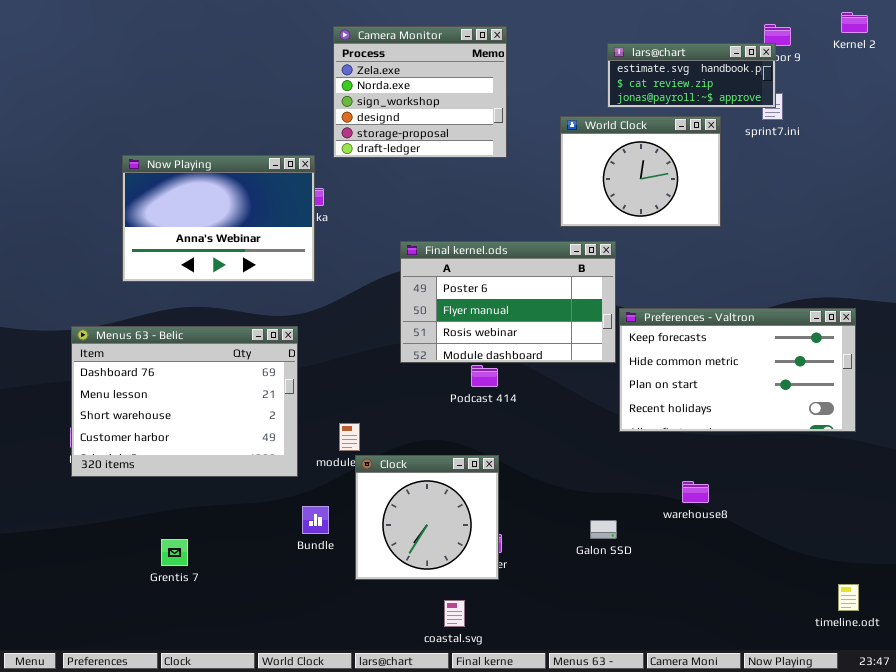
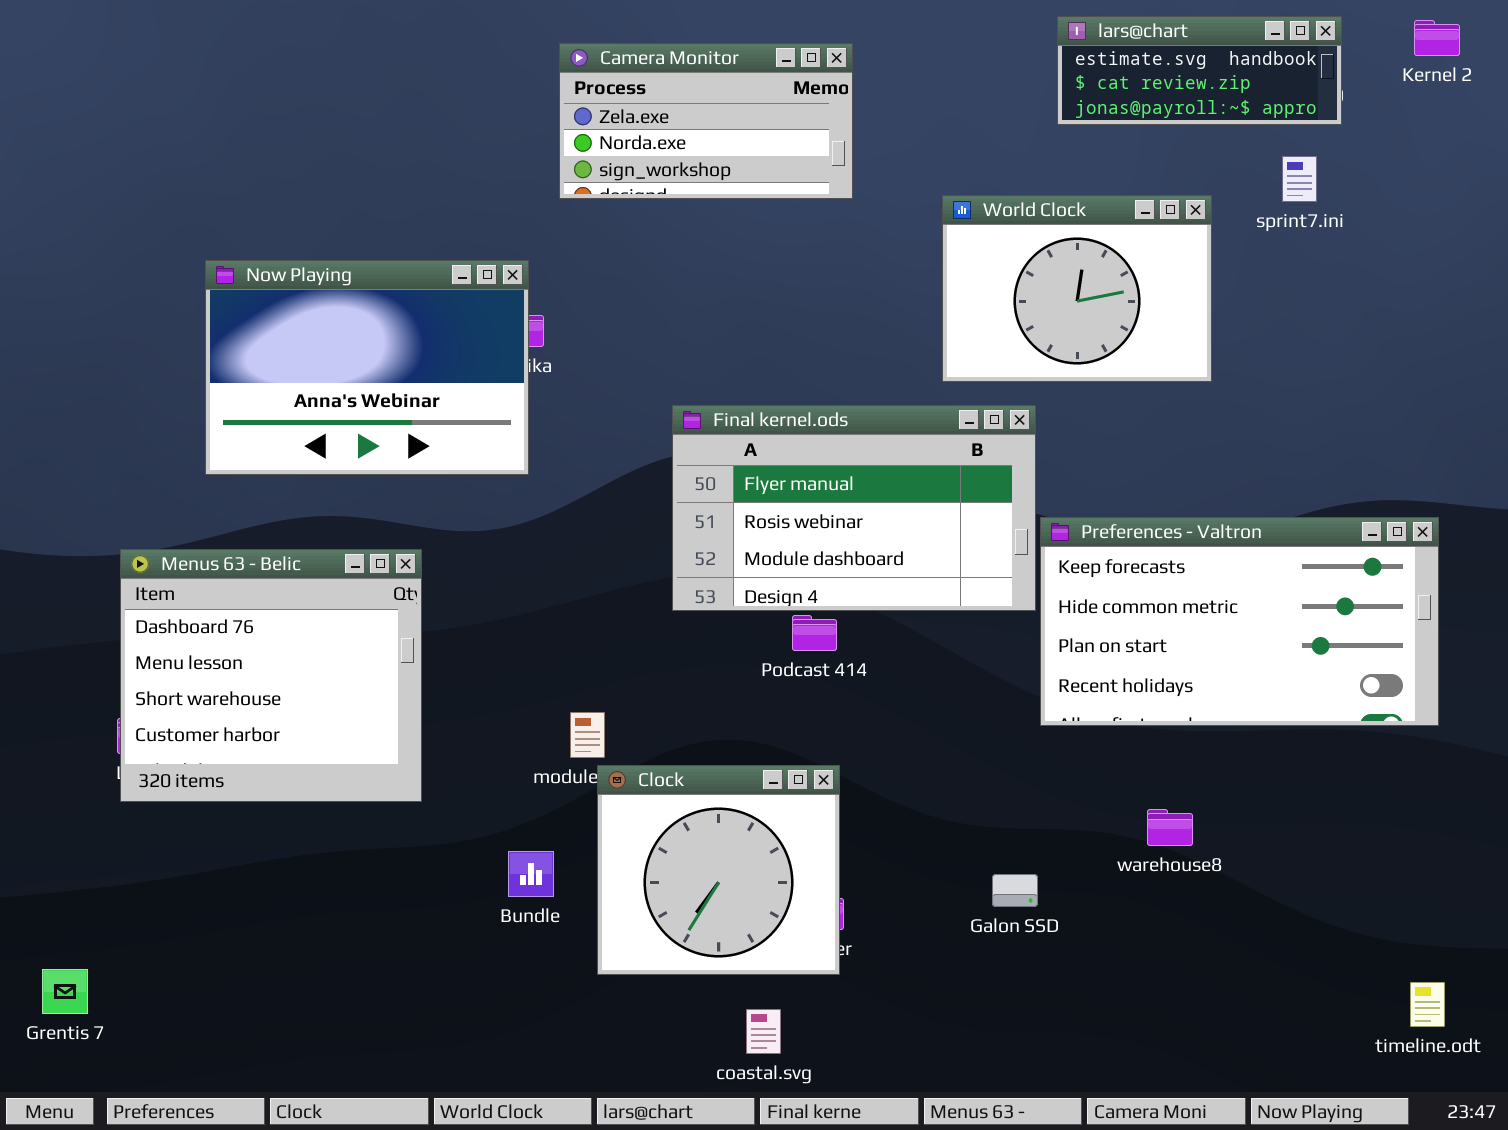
Camera Monitor: [333,26,507,158] -> [559,43,853,199], resized
lars@chart: [607,43,776,108] -> [1057,16,1342,125], moved
Final kernel.ods: [400,241,616,363] -> [672,405,1036,611], scrolled down 1 row
Menus 63 - Belic: [71,326,298,477] -> [120,549,422,802], resized
Grentis 7: [161,539,188,566] -> [42,969,88,1014], moved

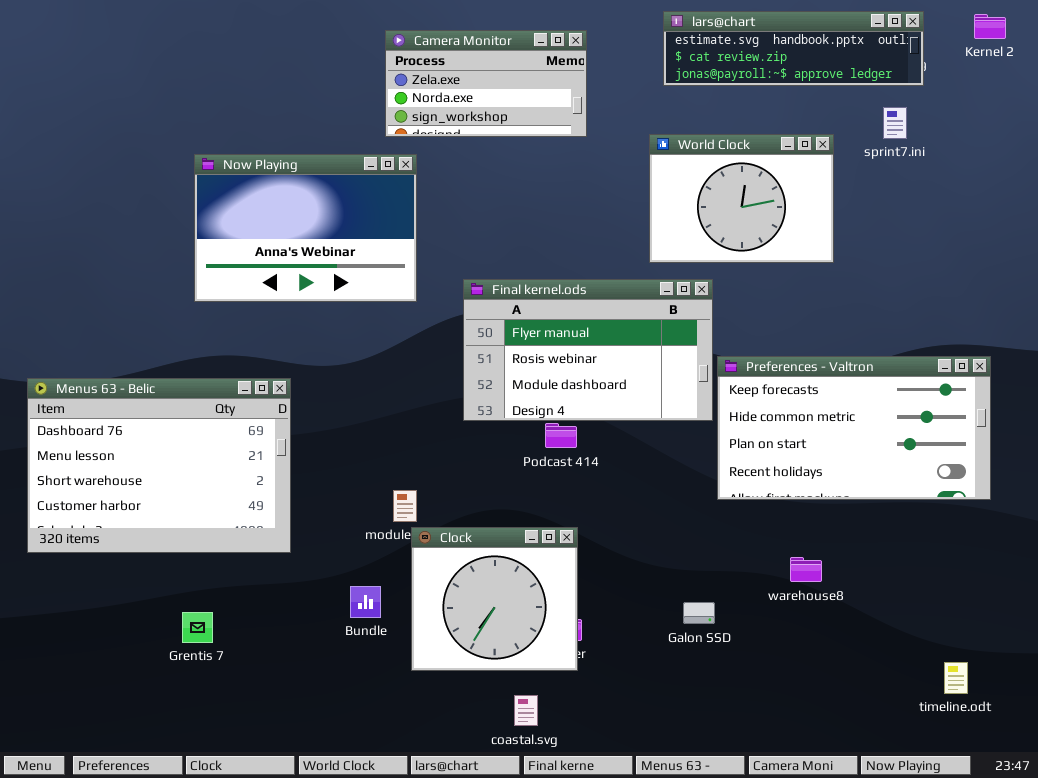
lars@chart: [1057,16,1342,125] -> [663,11,924,86], resized
Now Playing: [205,260,529,475] -> [194,154,417,302], moved
Menus 63 - Belic: [120,549,422,802] -> [27,378,291,553], resized
Grentis 7: [42,969,88,1014] -> [182,612,213,643], moved
timeline.odt: [1410,982,1445,1027] -> [944,662,968,694], moved

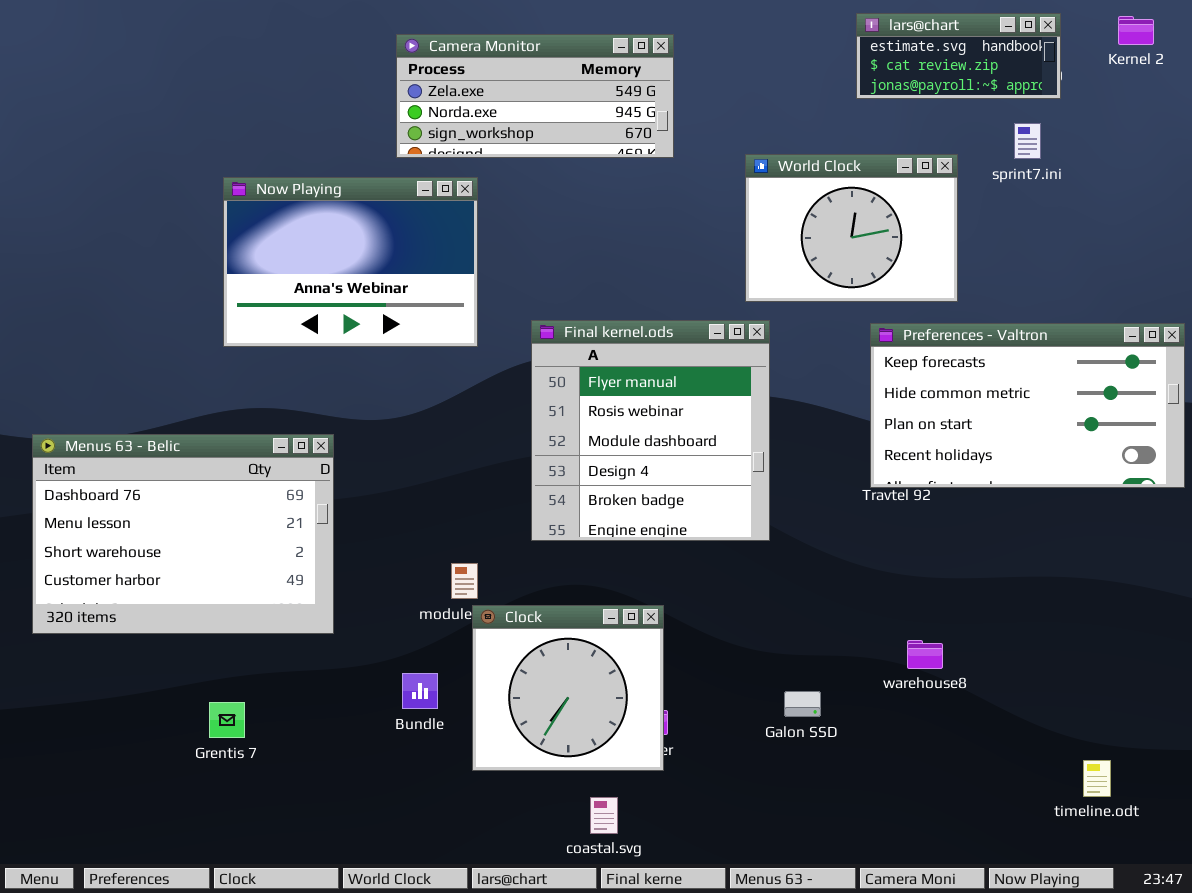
lars@chart: [663,11,924,86] -> [856,13,1061,99], resized
Camera Monitor: [385,30,587,137] -> [396,34,674,158], resized
Final kernel.ods: [463,279,713,421] -> [531,320,770,541], resized
Preferences - Valtron: [717,356,991,500] -> [870,323,1185,488], moved

